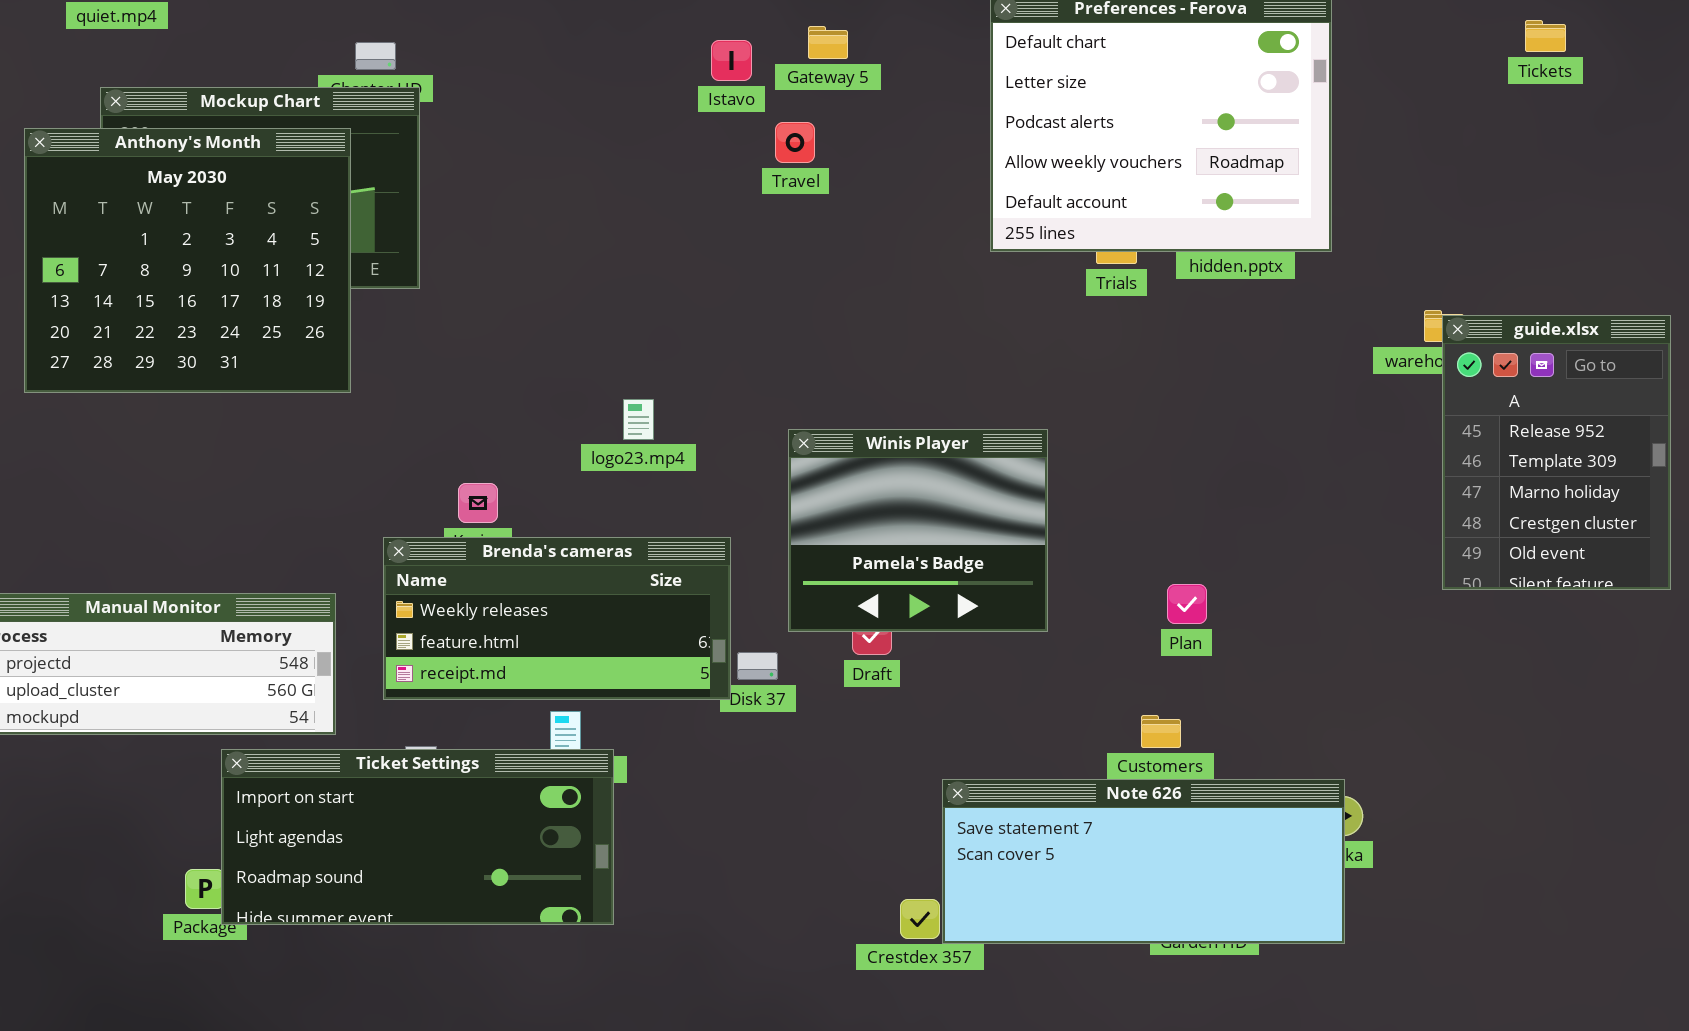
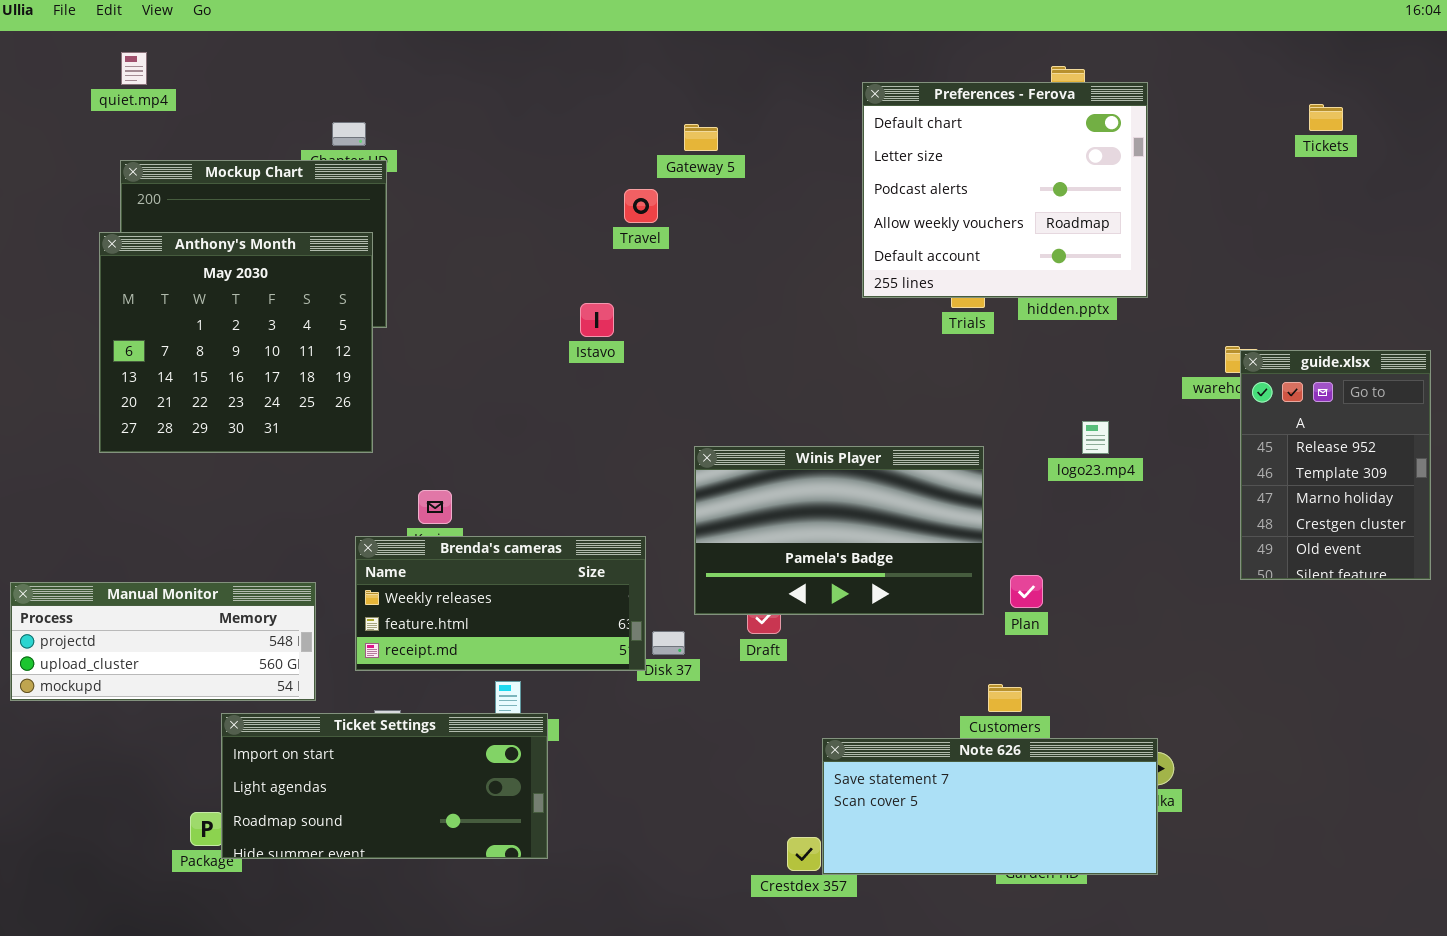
Gateway 5: [808,26,848,59] -> [684,124,718,151], moved
Istavo: [711,40,752,81] -> [580,303,614,337], moved
Travel: [775,122,815,163] -> [624,189,658,223], moved
Anthony's Month: [24,128,351,393] -> [99,232,373,453], moved
logo23.mp4: [623,399,654,440] -> [1082,421,1109,454], moved
Winis Player: [788,429,1048,632] -> [694,446,984,615], resized

